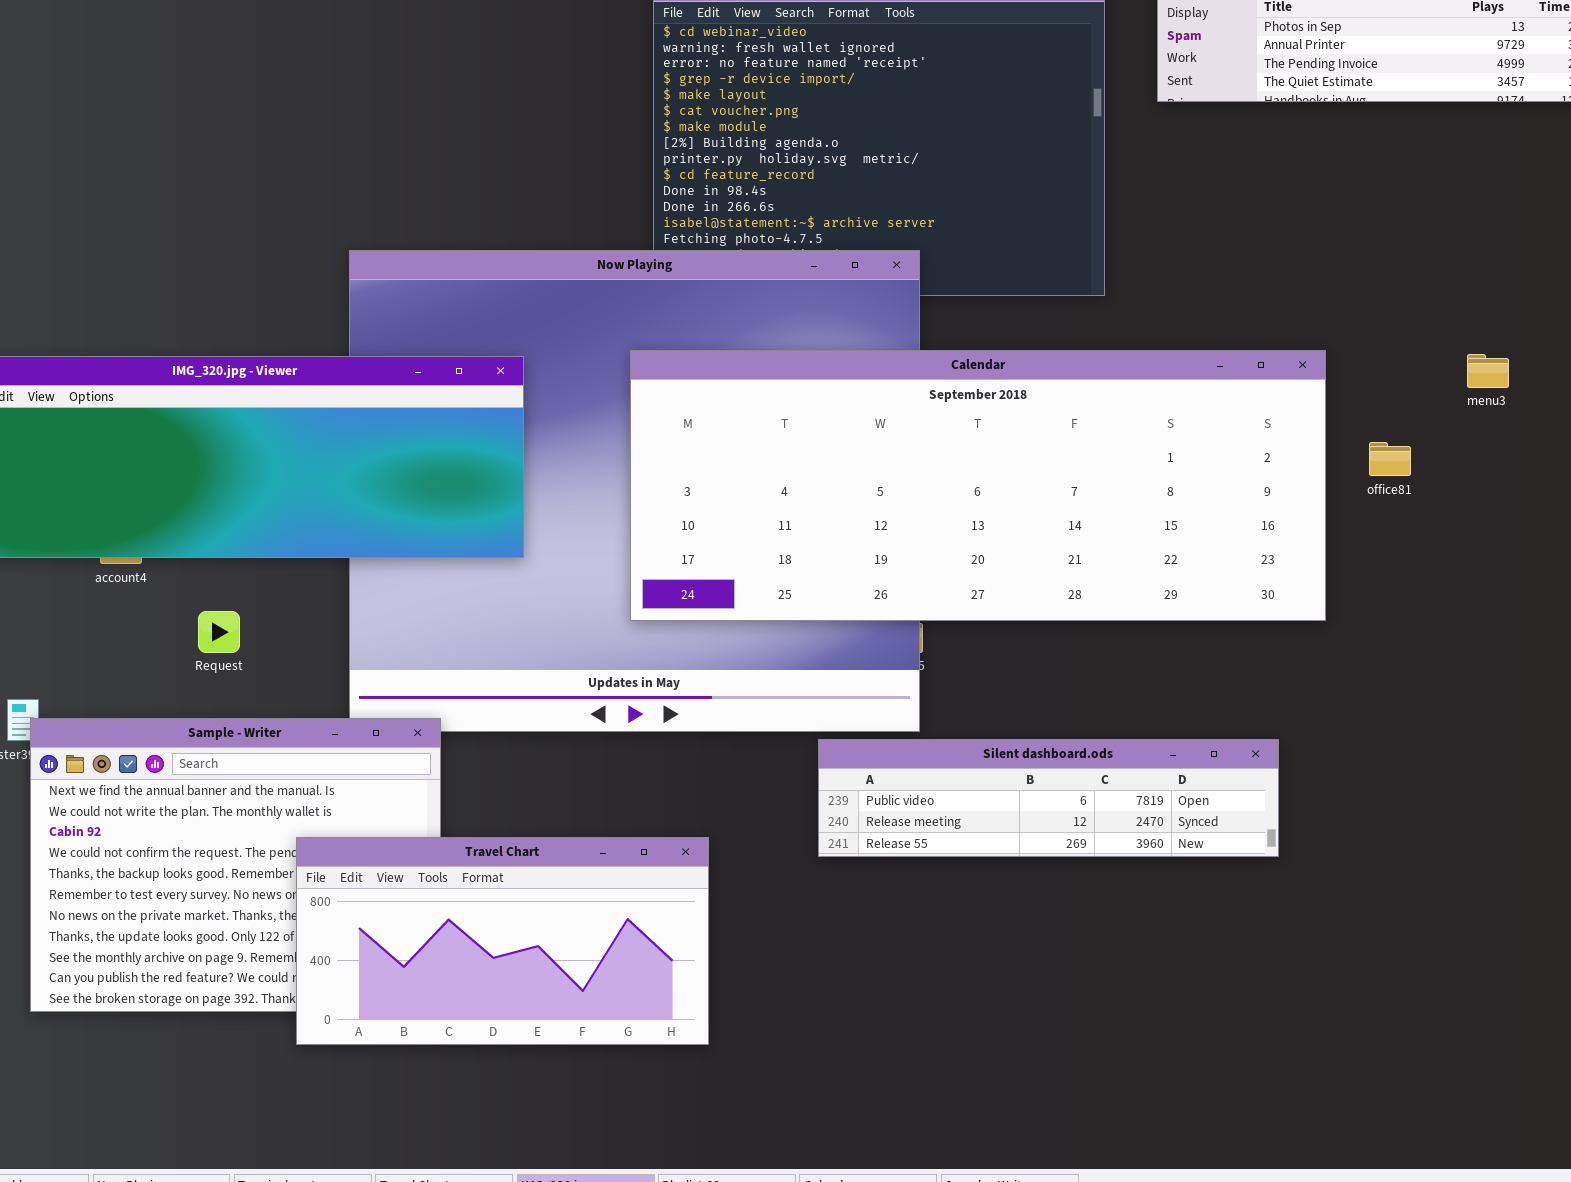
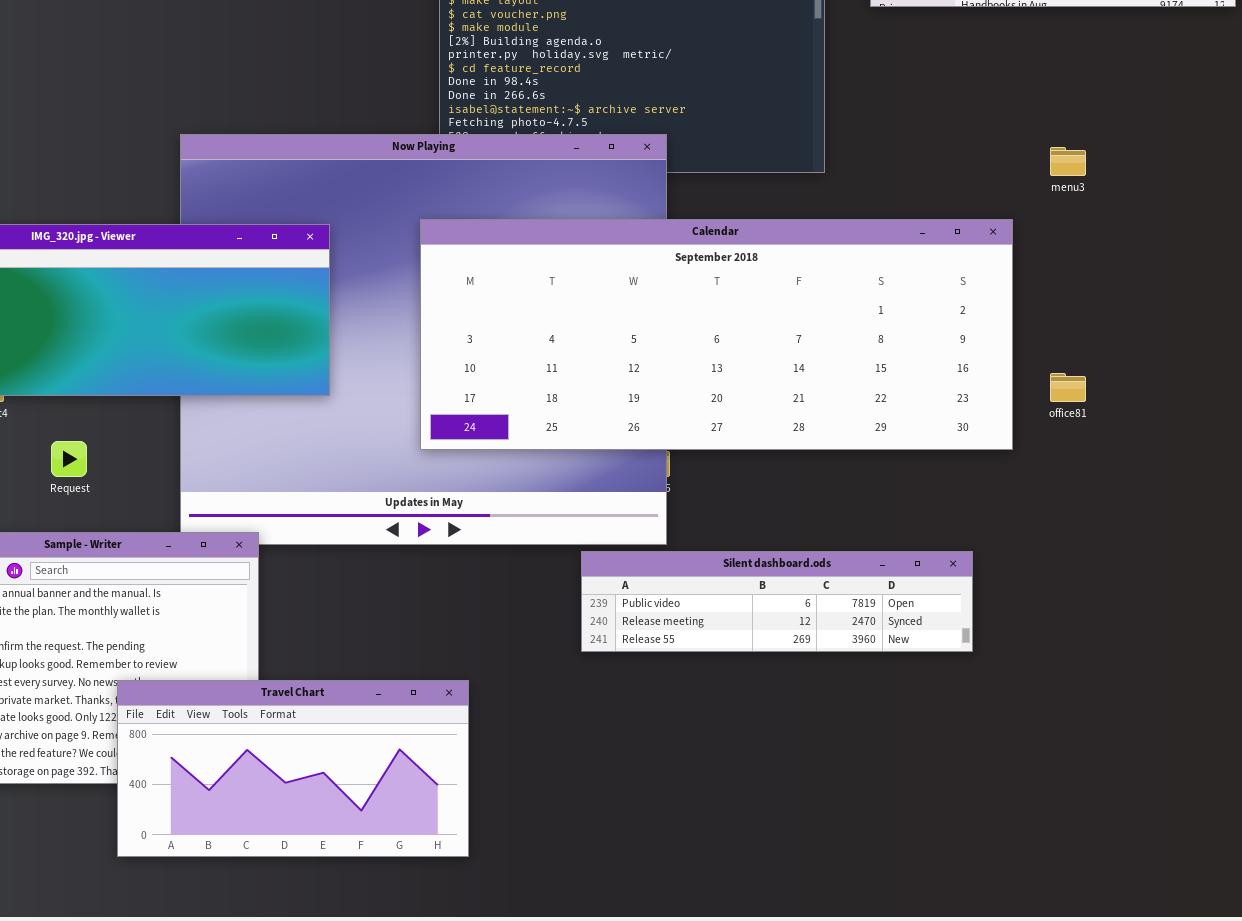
menu3: [1467,354,1509,388] -> [1050,147,1086,176], moved
office81: [1369,442,1411,476] -> [1050,373,1086,402], moved
Travel Chart: [296,837,709,1045] -> [117,680,469,857], moved

